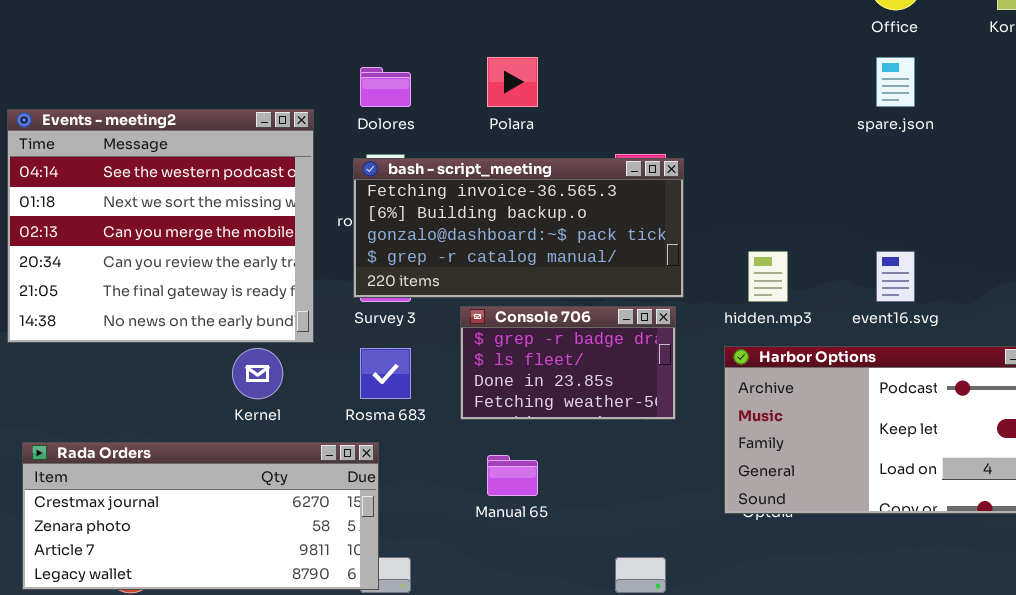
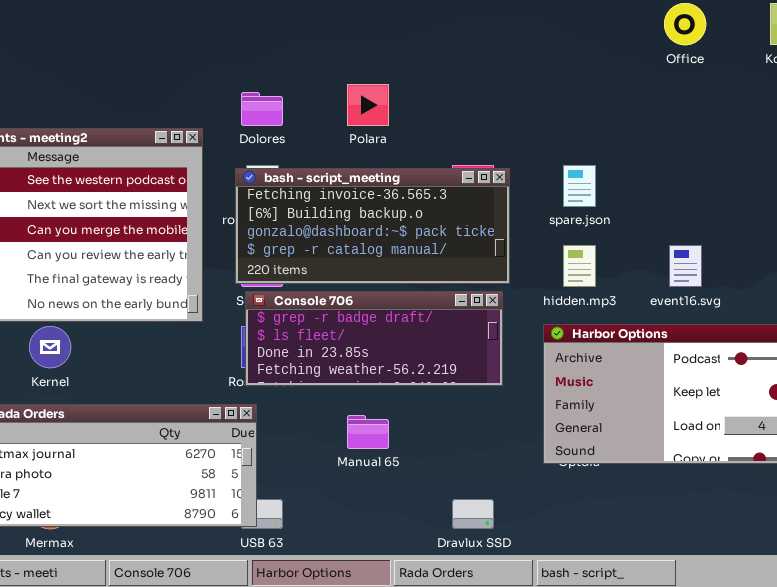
spare.json: [876,57,915,107] -> [563,165,596,207], moved
Console 706: [460,306,676,420] -> [245,291,503,386], resized
Kernel: [232,348,283,399] -> [29,326,71,368], moved

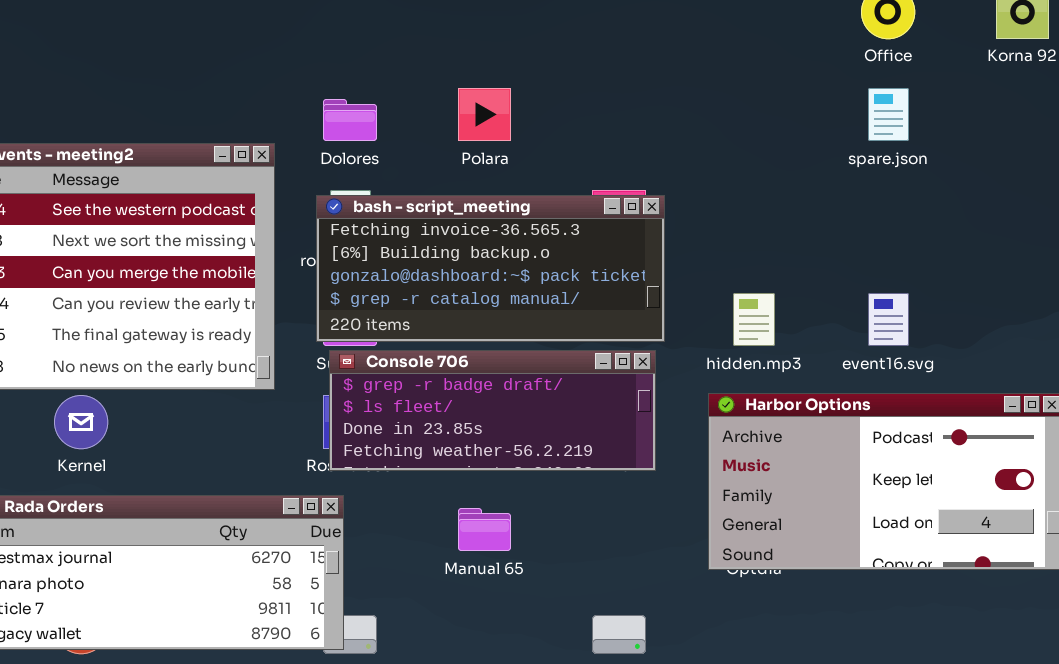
spare.json: [563,165,596,207] -> [868,88,909,141], moved

